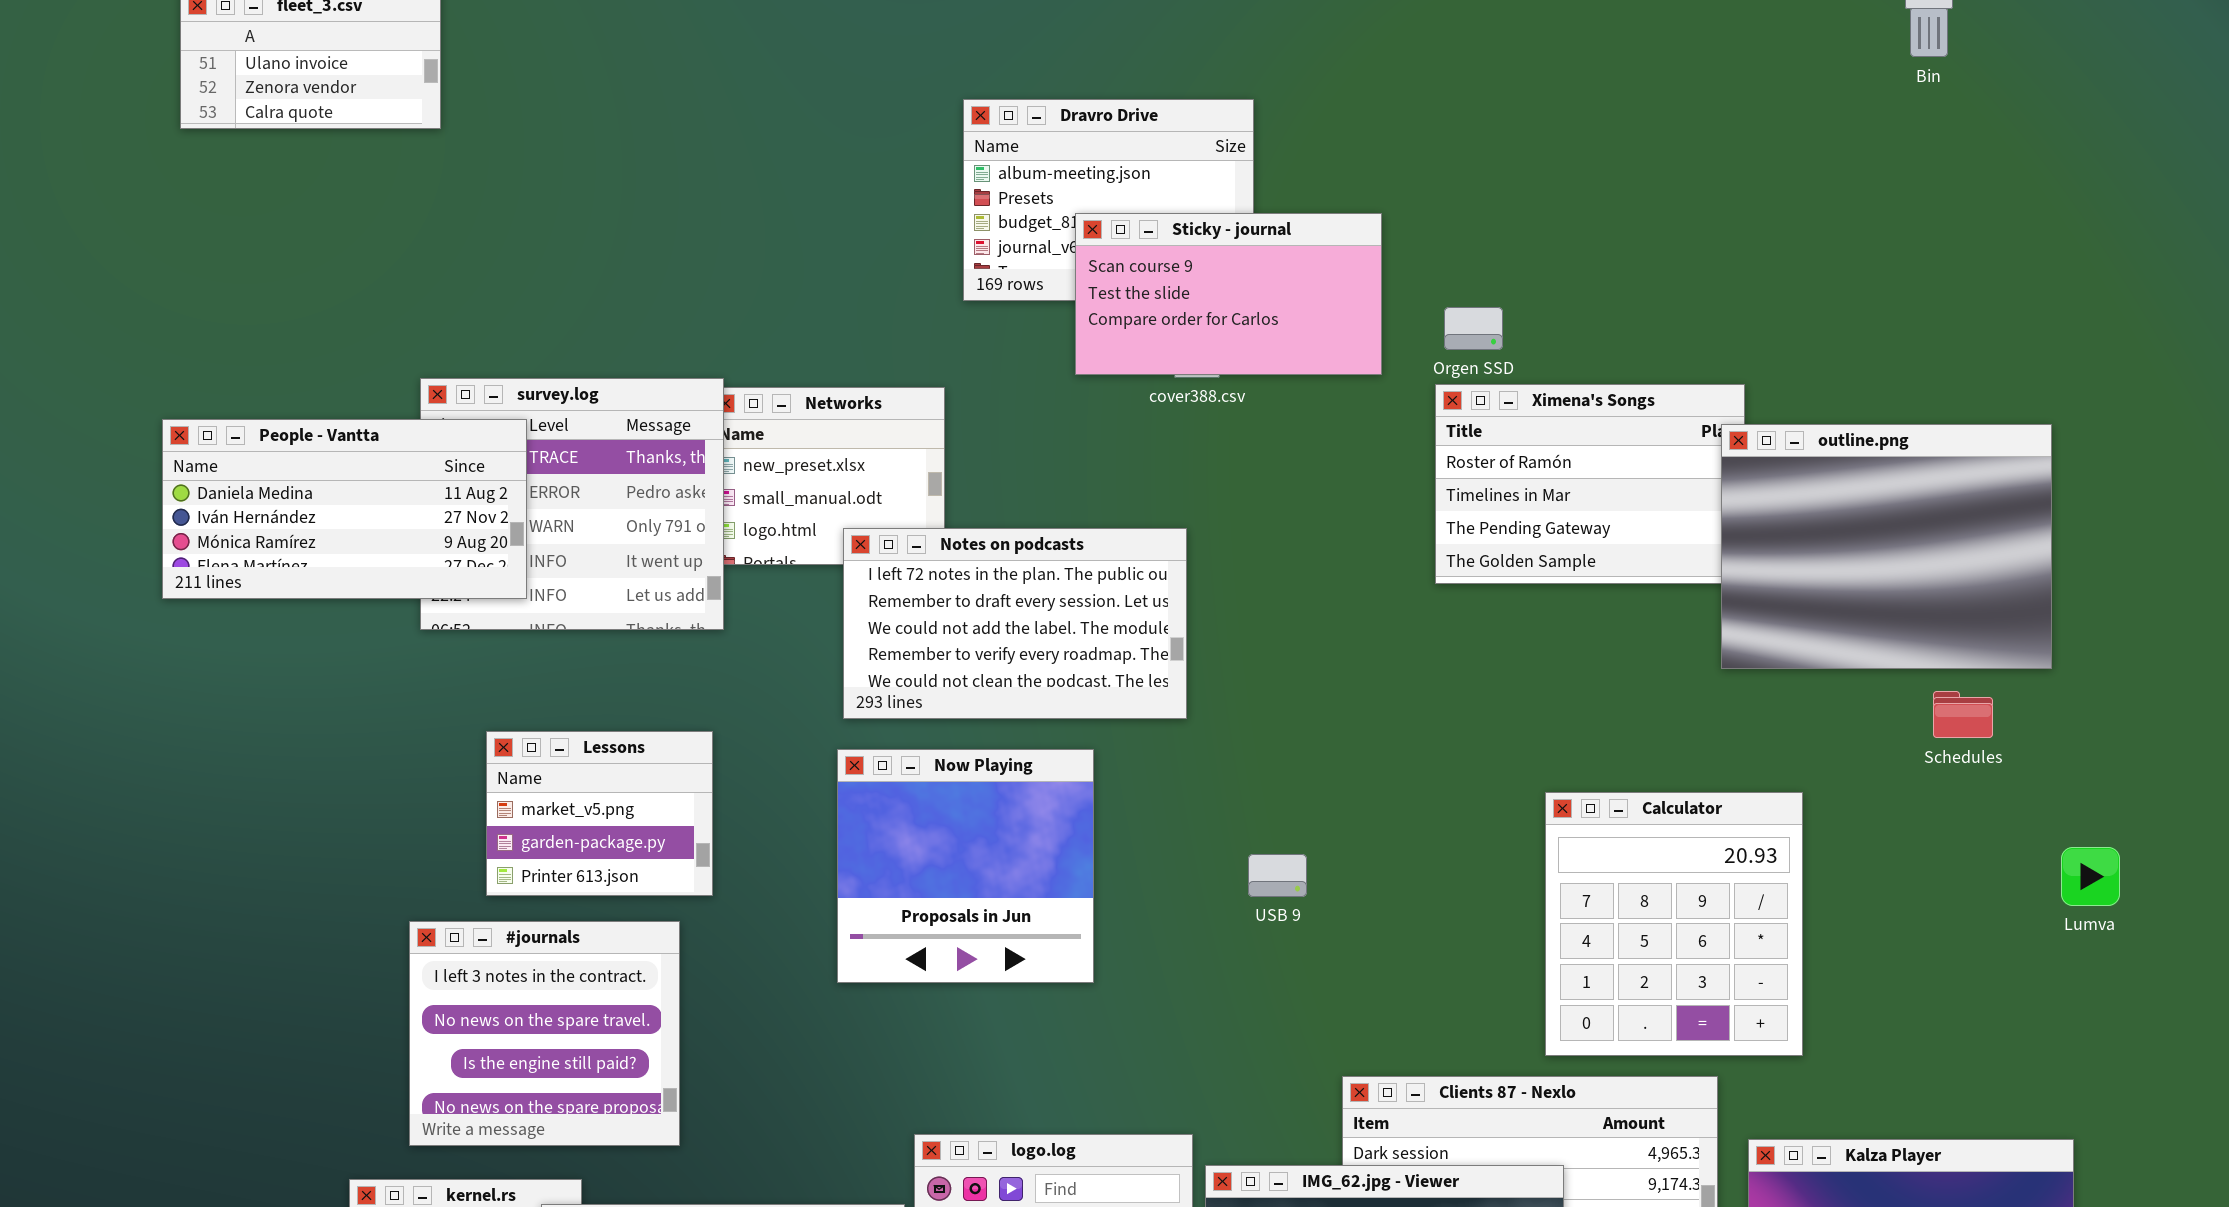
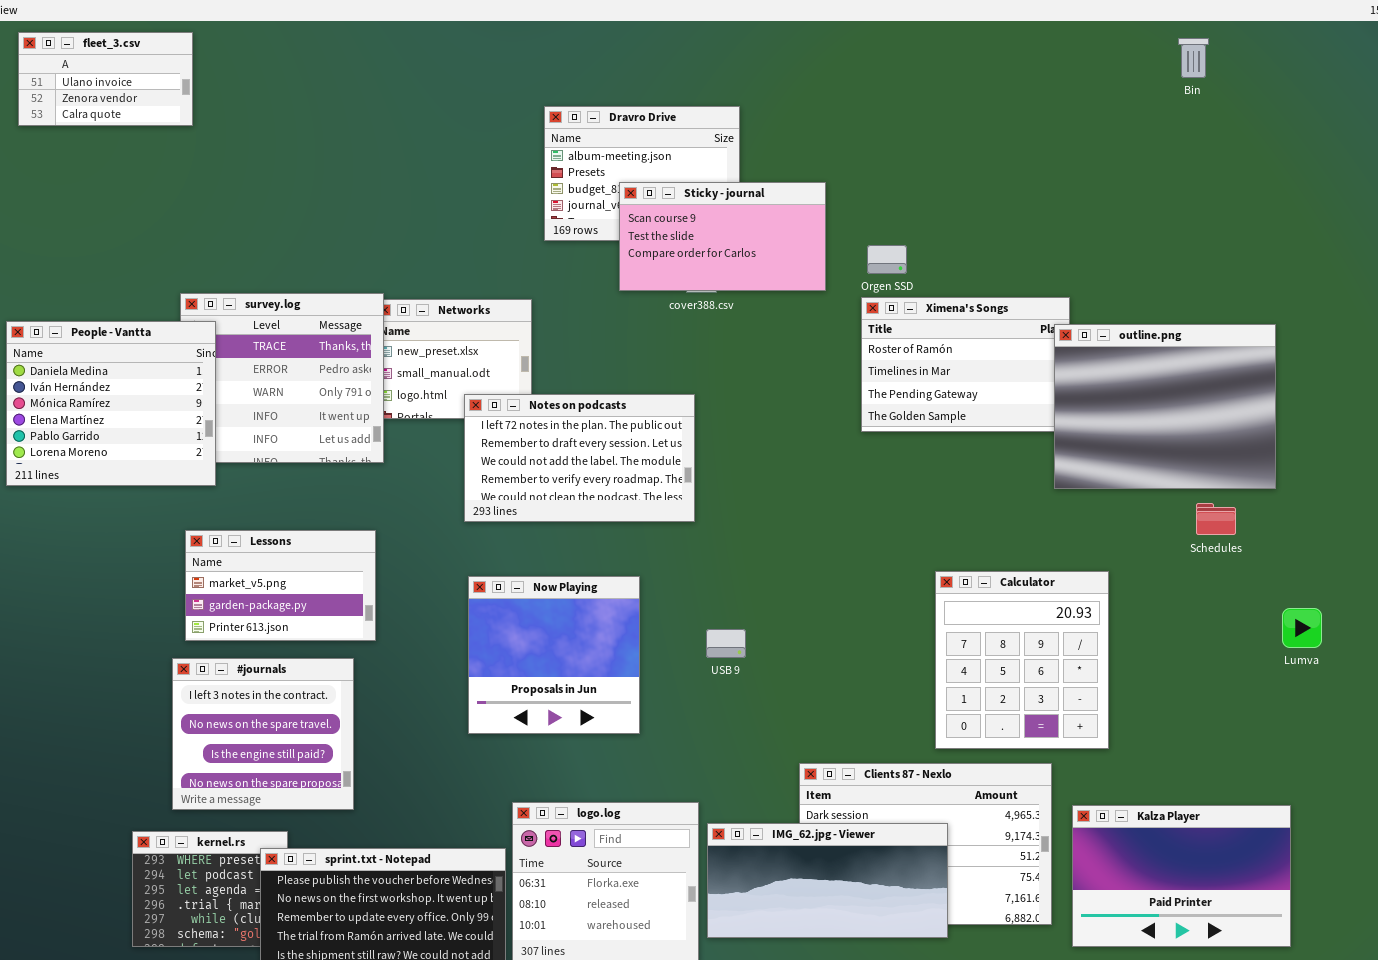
People - Vantta: [162,419,527,599] -> [6,321,216,486], resized
Lessons: [486,731,713,896] -> [185,530,376,641], resized
Now Playing: [837,749,1094,983] -> [468,576,640,734], moved
USB 9: [1248,854,1307,897] -> [706,629,746,658], moved

